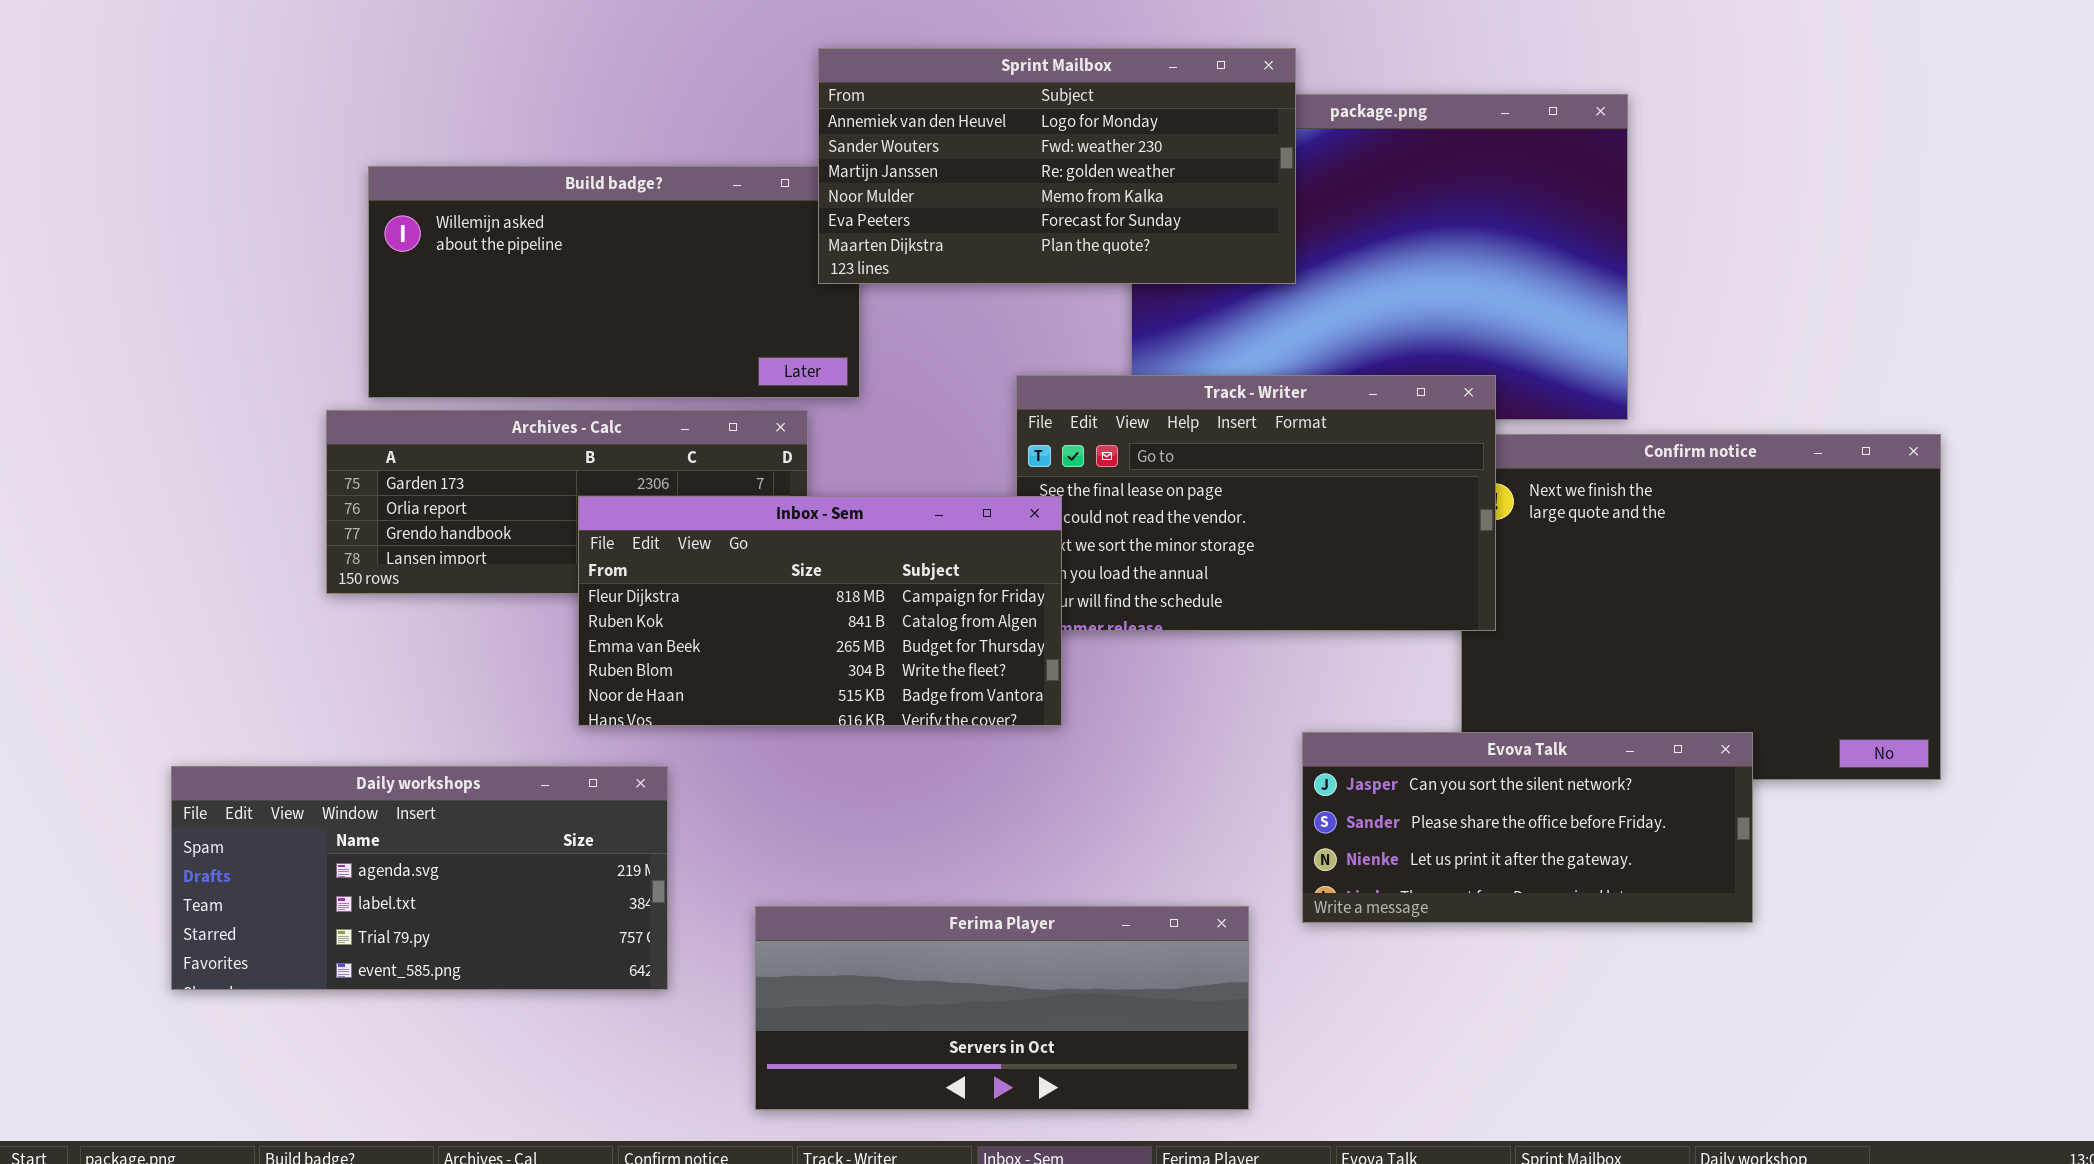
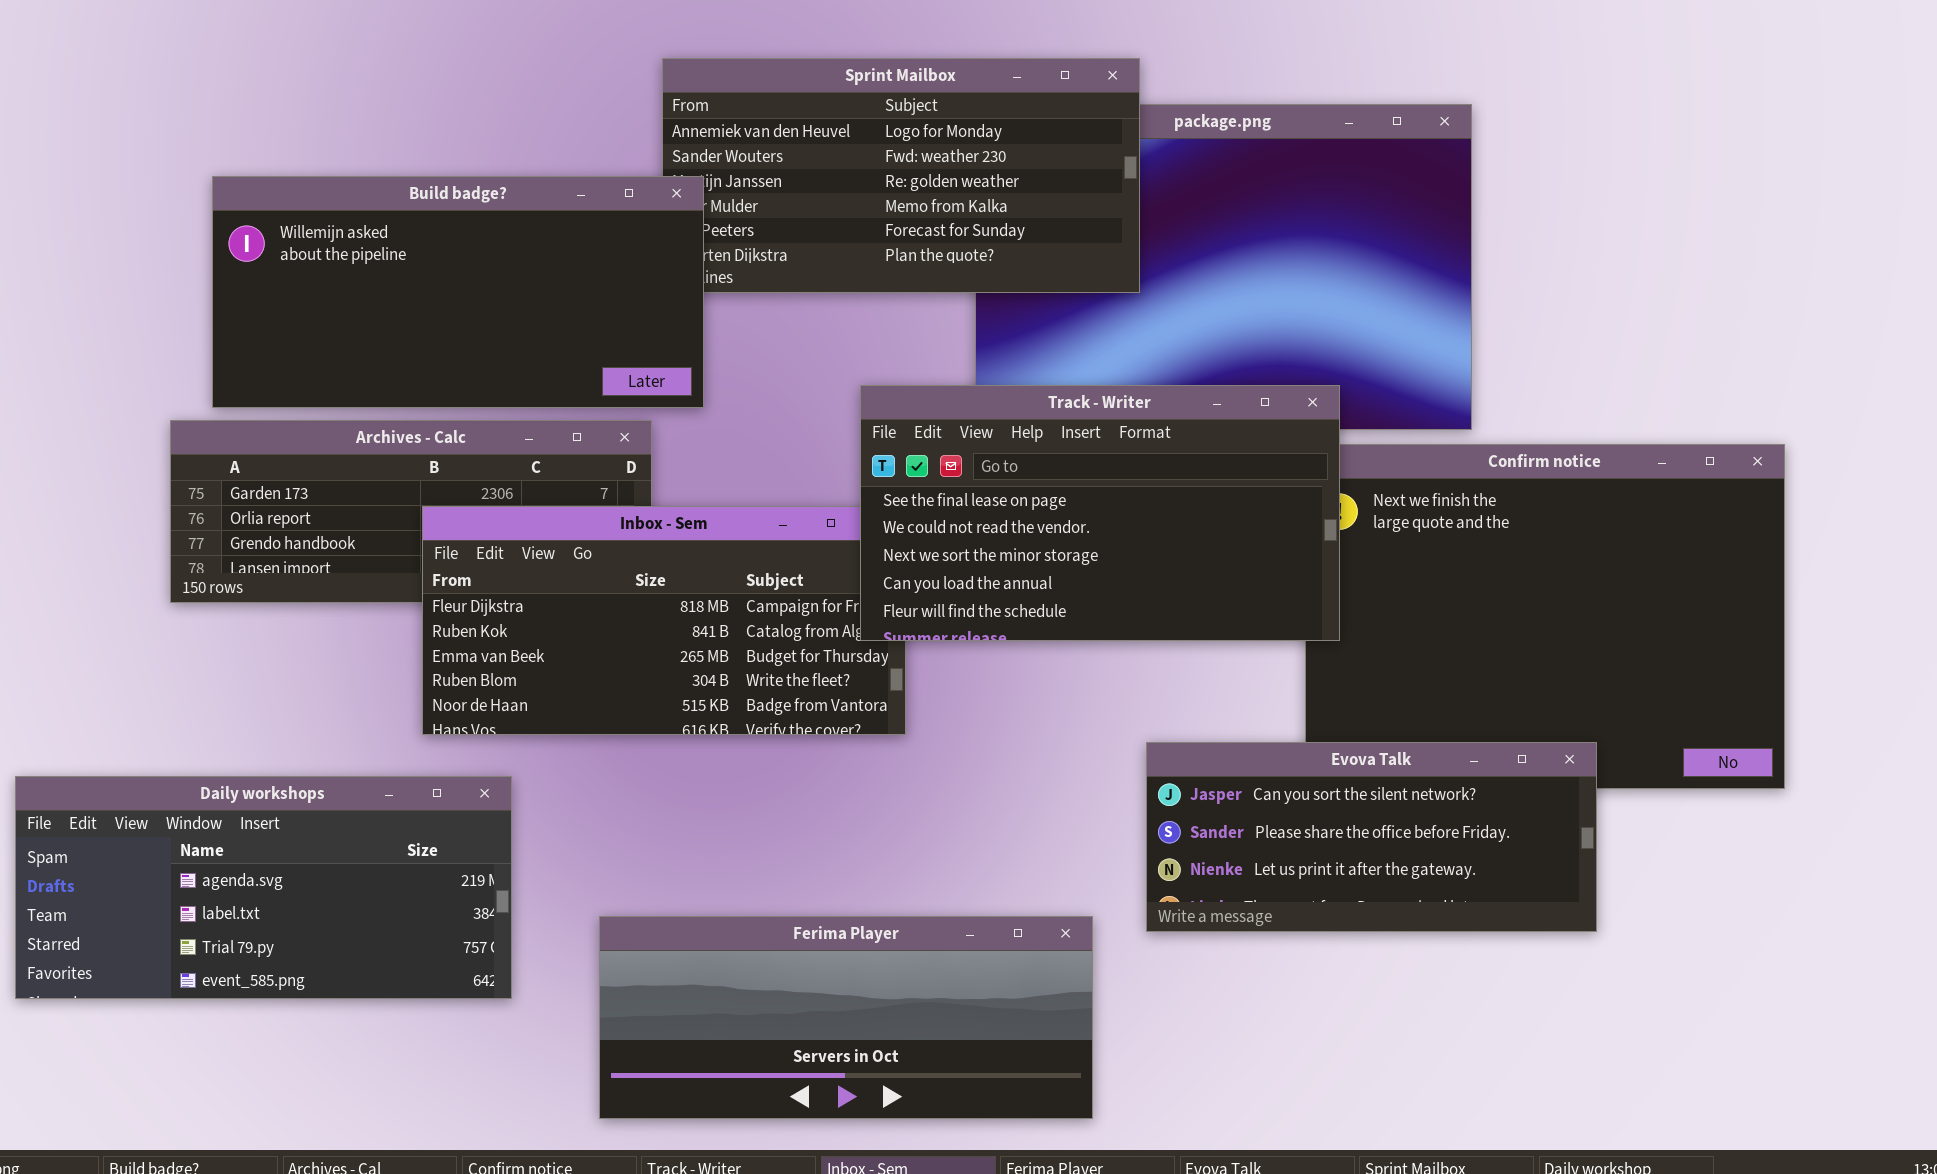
Build badge?: [368,166,860,398] -> [212,176,704,408], raised
Track - Writer: [1016,375,1496,631] -> [860,385,1340,641], raised

